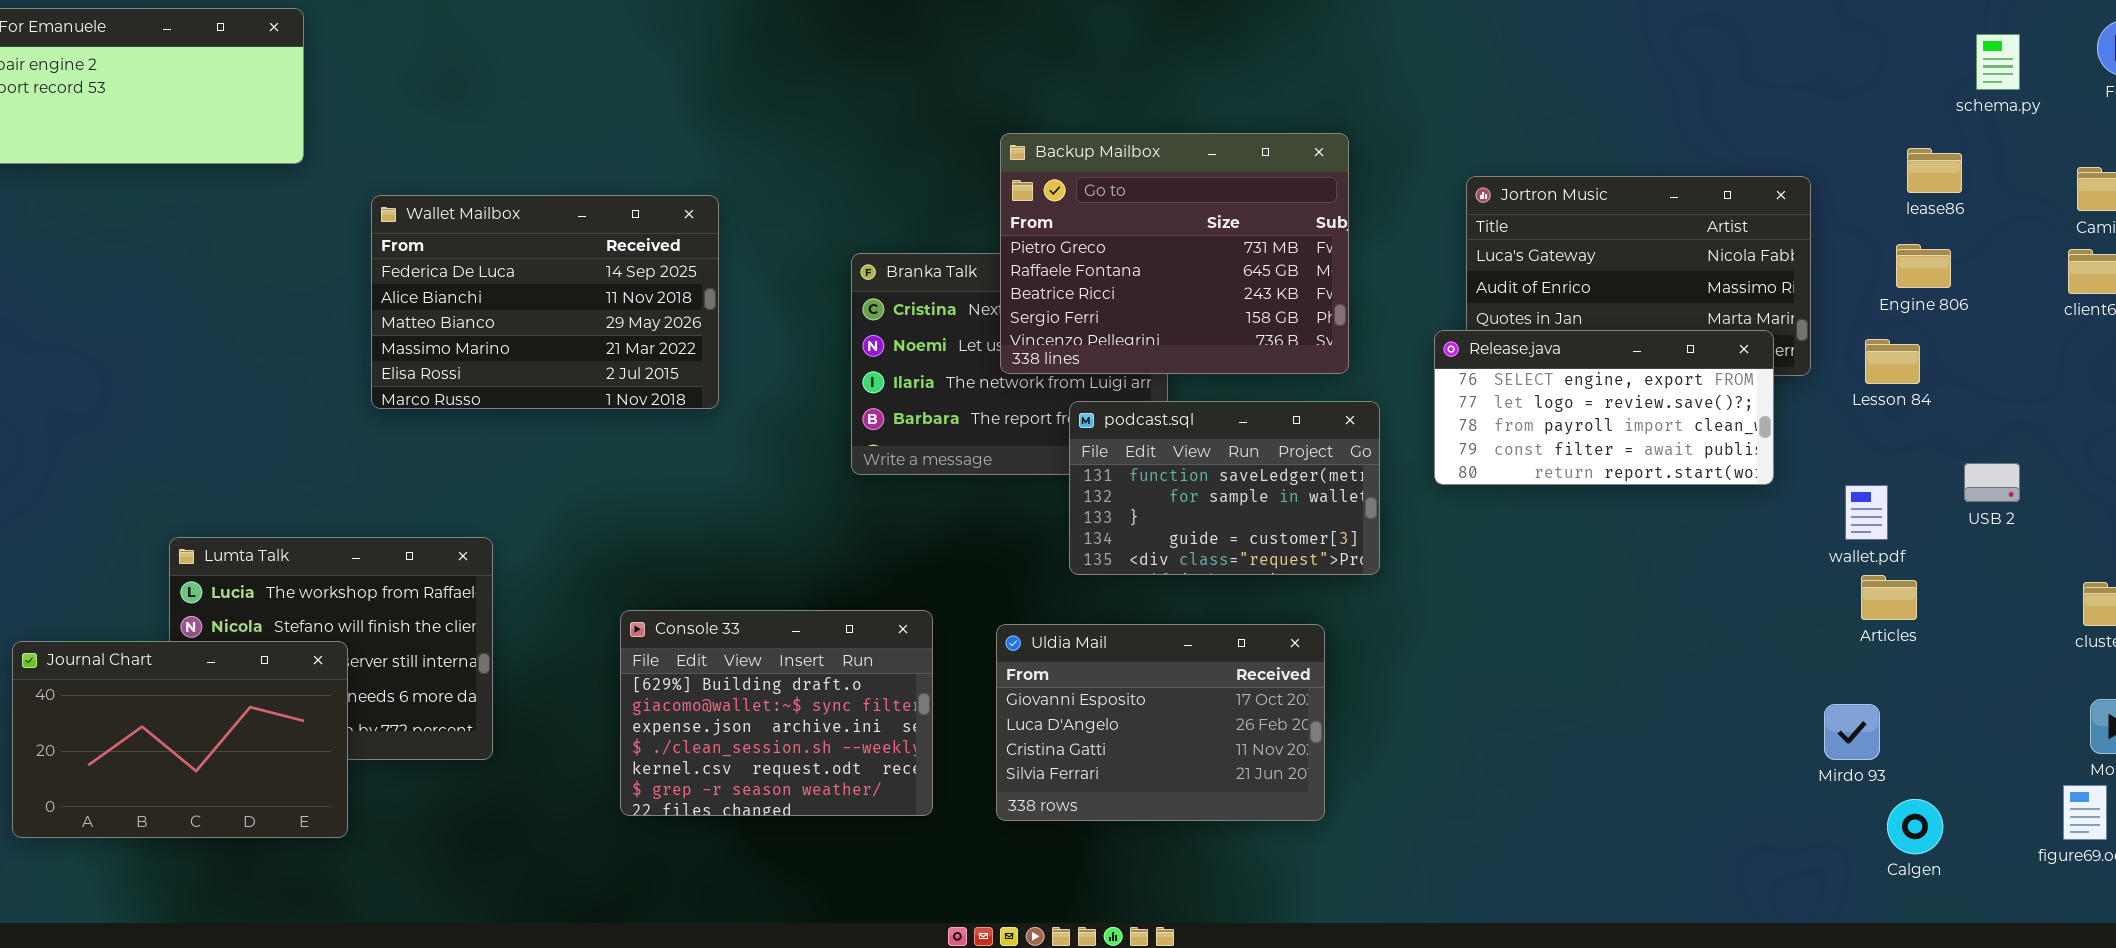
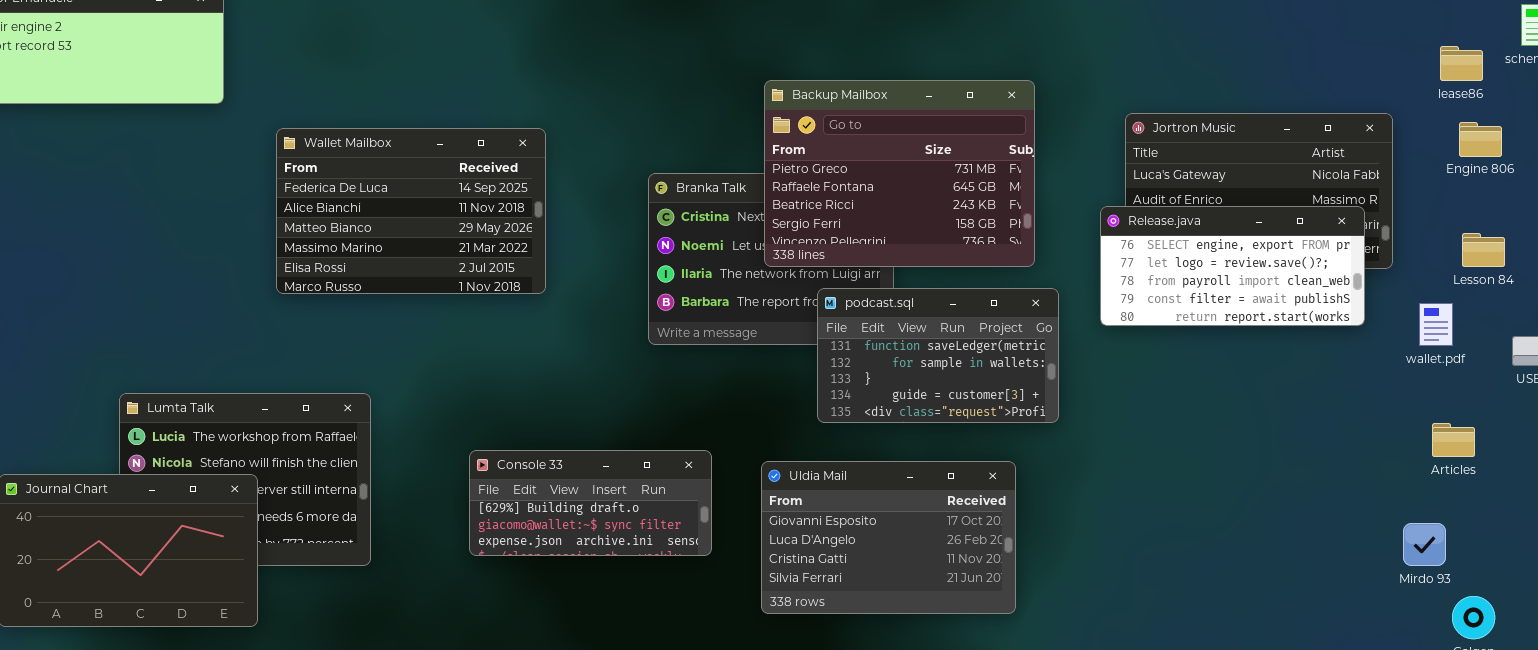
lease86: [1907,148,1962,193] -> [1440,46,1483,81], moved
Engine 806: [1896,244,1951,288] -> [1459,122,1502,157], moved
Release.java: [1434,330,1774,485] -> [1100,206,1365,326], moved
Lesson 84: [1865,339,1920,384] -> [1462,233,1505,267], moved
wallet.pdf: [1845,485,1888,540] -> [1419,303,1453,346], moved
Console 33: [620,610,933,816] -> [469,450,712,556], resized

